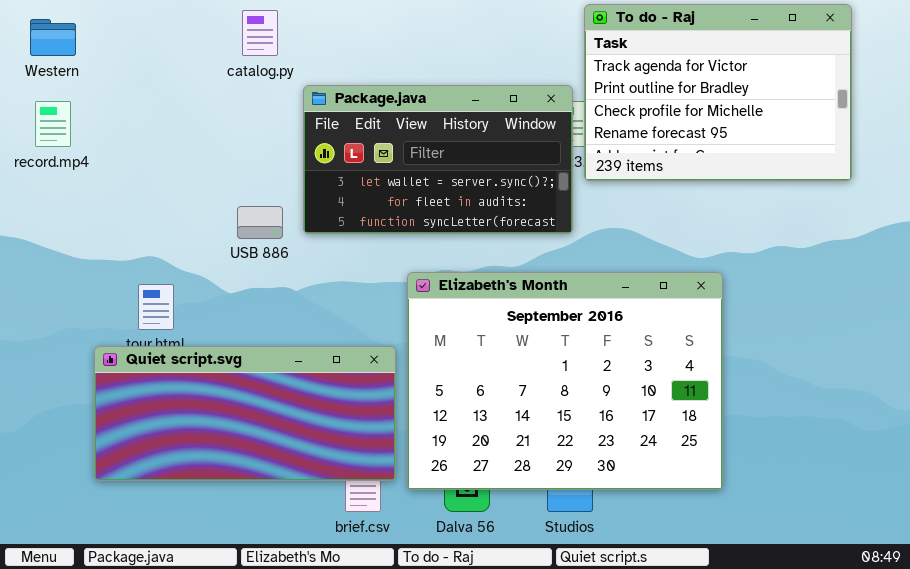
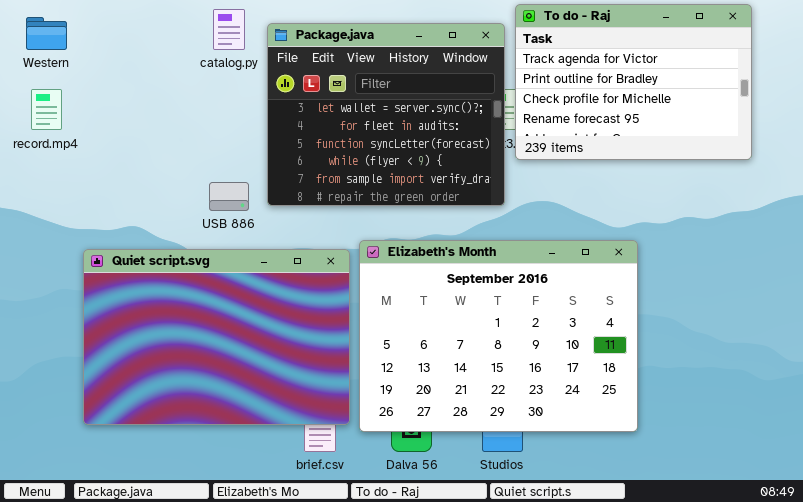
Package.java: [303,85,573,234] -> [267,23,505,206], resized
Quiet script.svg: [94,346,396,481] -> [83,249,350,425], resized

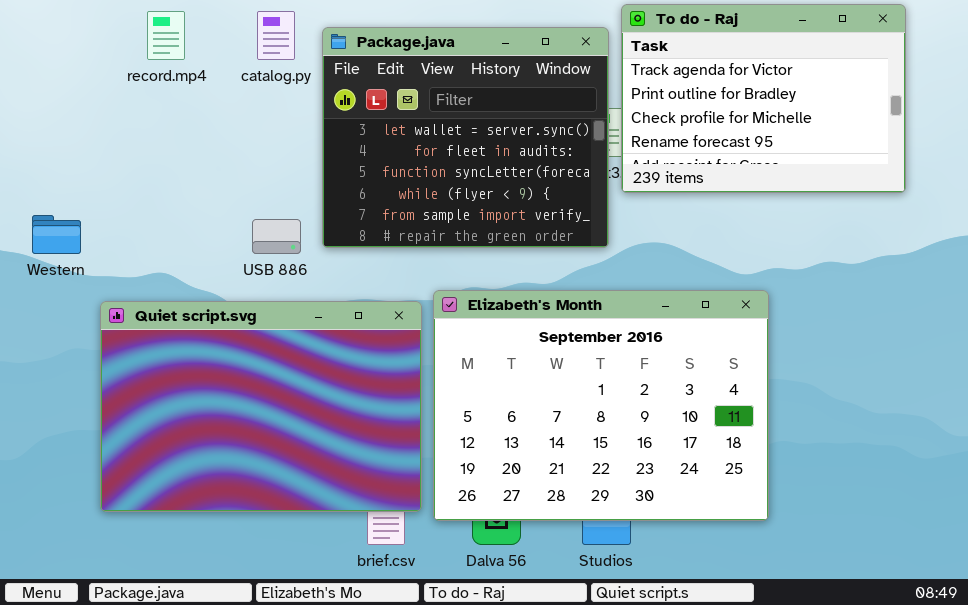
Western: [26,17,67,50] -> [32,215,81,254], moved
record.mp4: [31,89,62,130] -> [147,11,185,60], moved

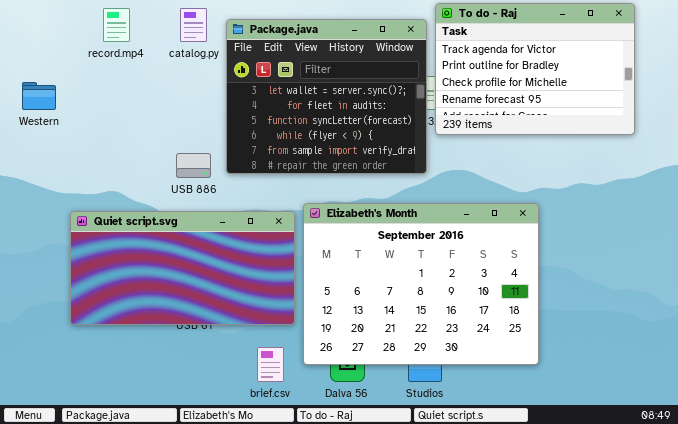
Western: [32,215,81,254] -> [22,82,56,110], moved
Quiet script.svg: [100,301,422,512] -> [70,211,295,325], resized

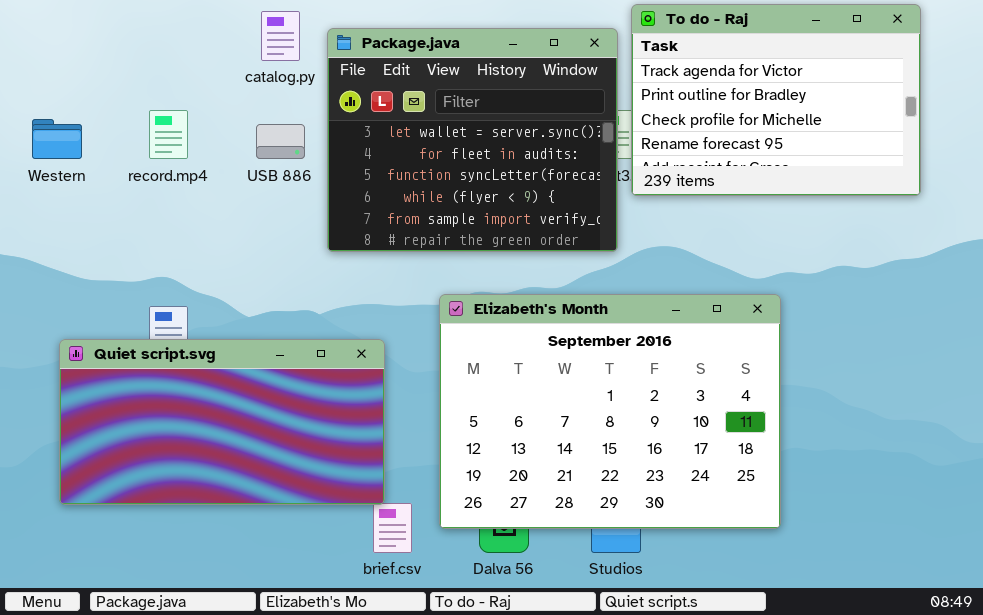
record.mp4: [103,8,130,42] -> [149,110,188,159], moved
USB 886: [176,153,211,178] -> [256,124,305,159], moved
Quiet script.svg: [70,211,295,325] -> [59,339,385,505], moved

